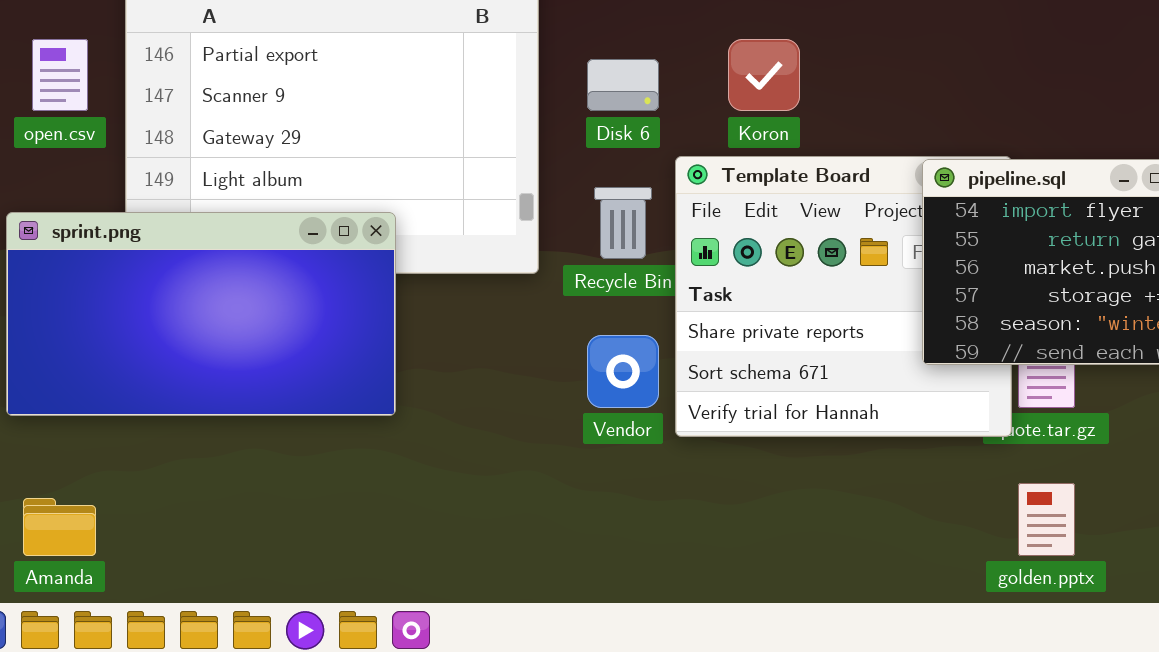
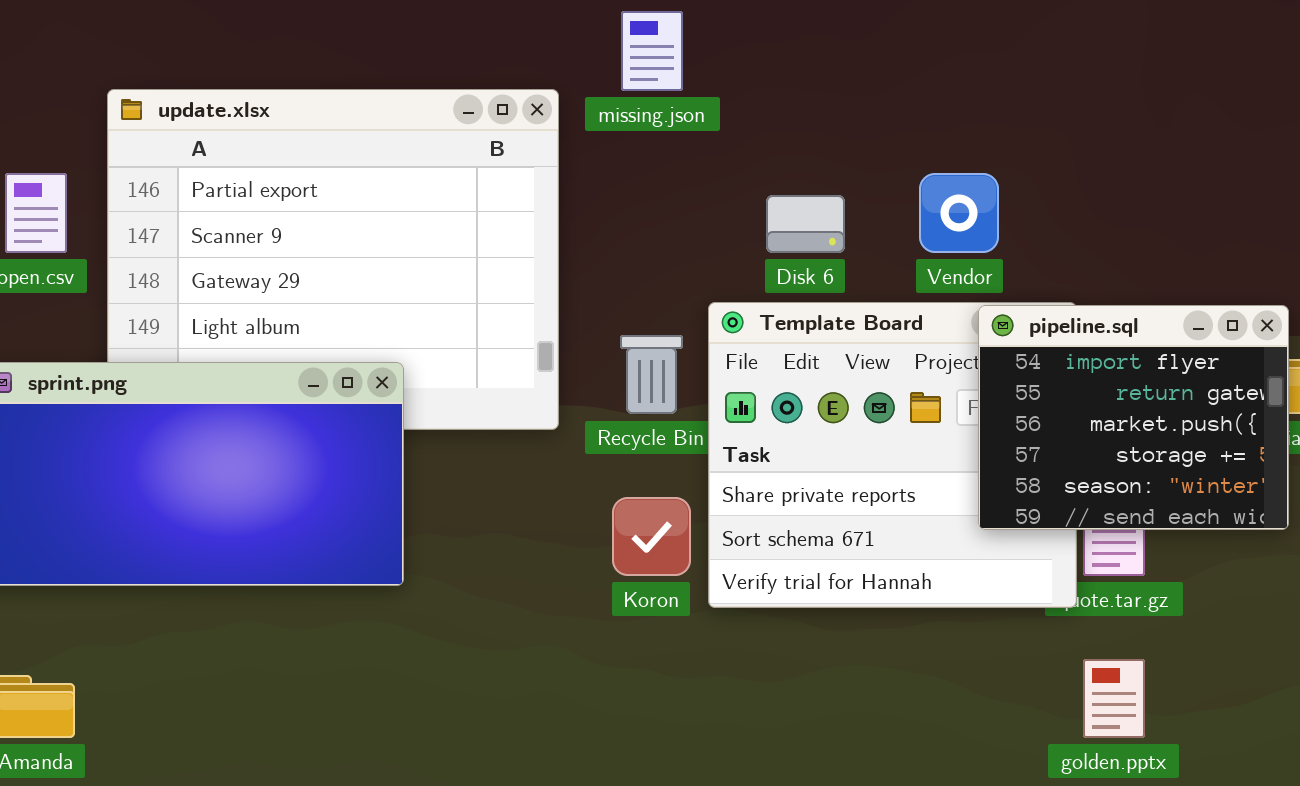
Koron: [728,39,800,111] -> [612,497,691,576], moved
Disk 6: [587,59,659,111] -> [766,195,845,253], moved
Vendor: [587,335,659,408] -> [919,173,999,253], moved

